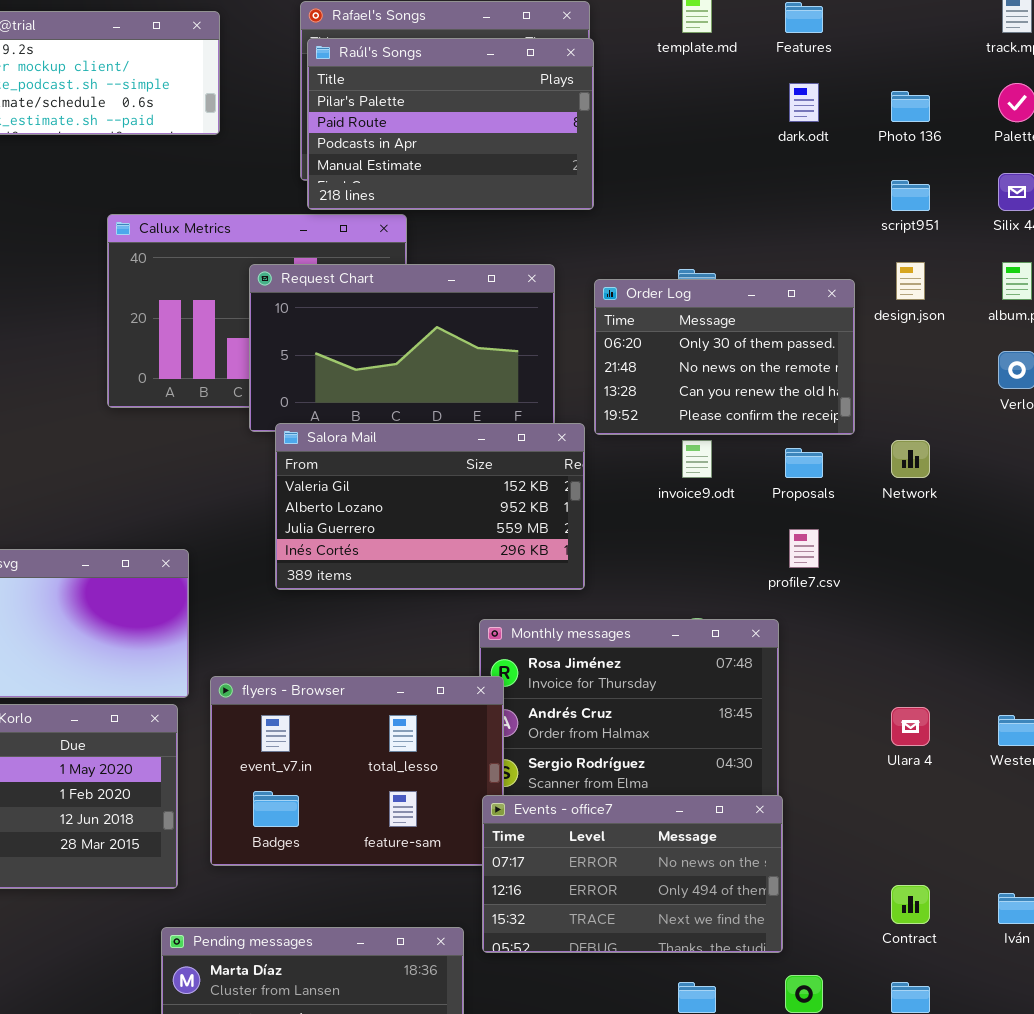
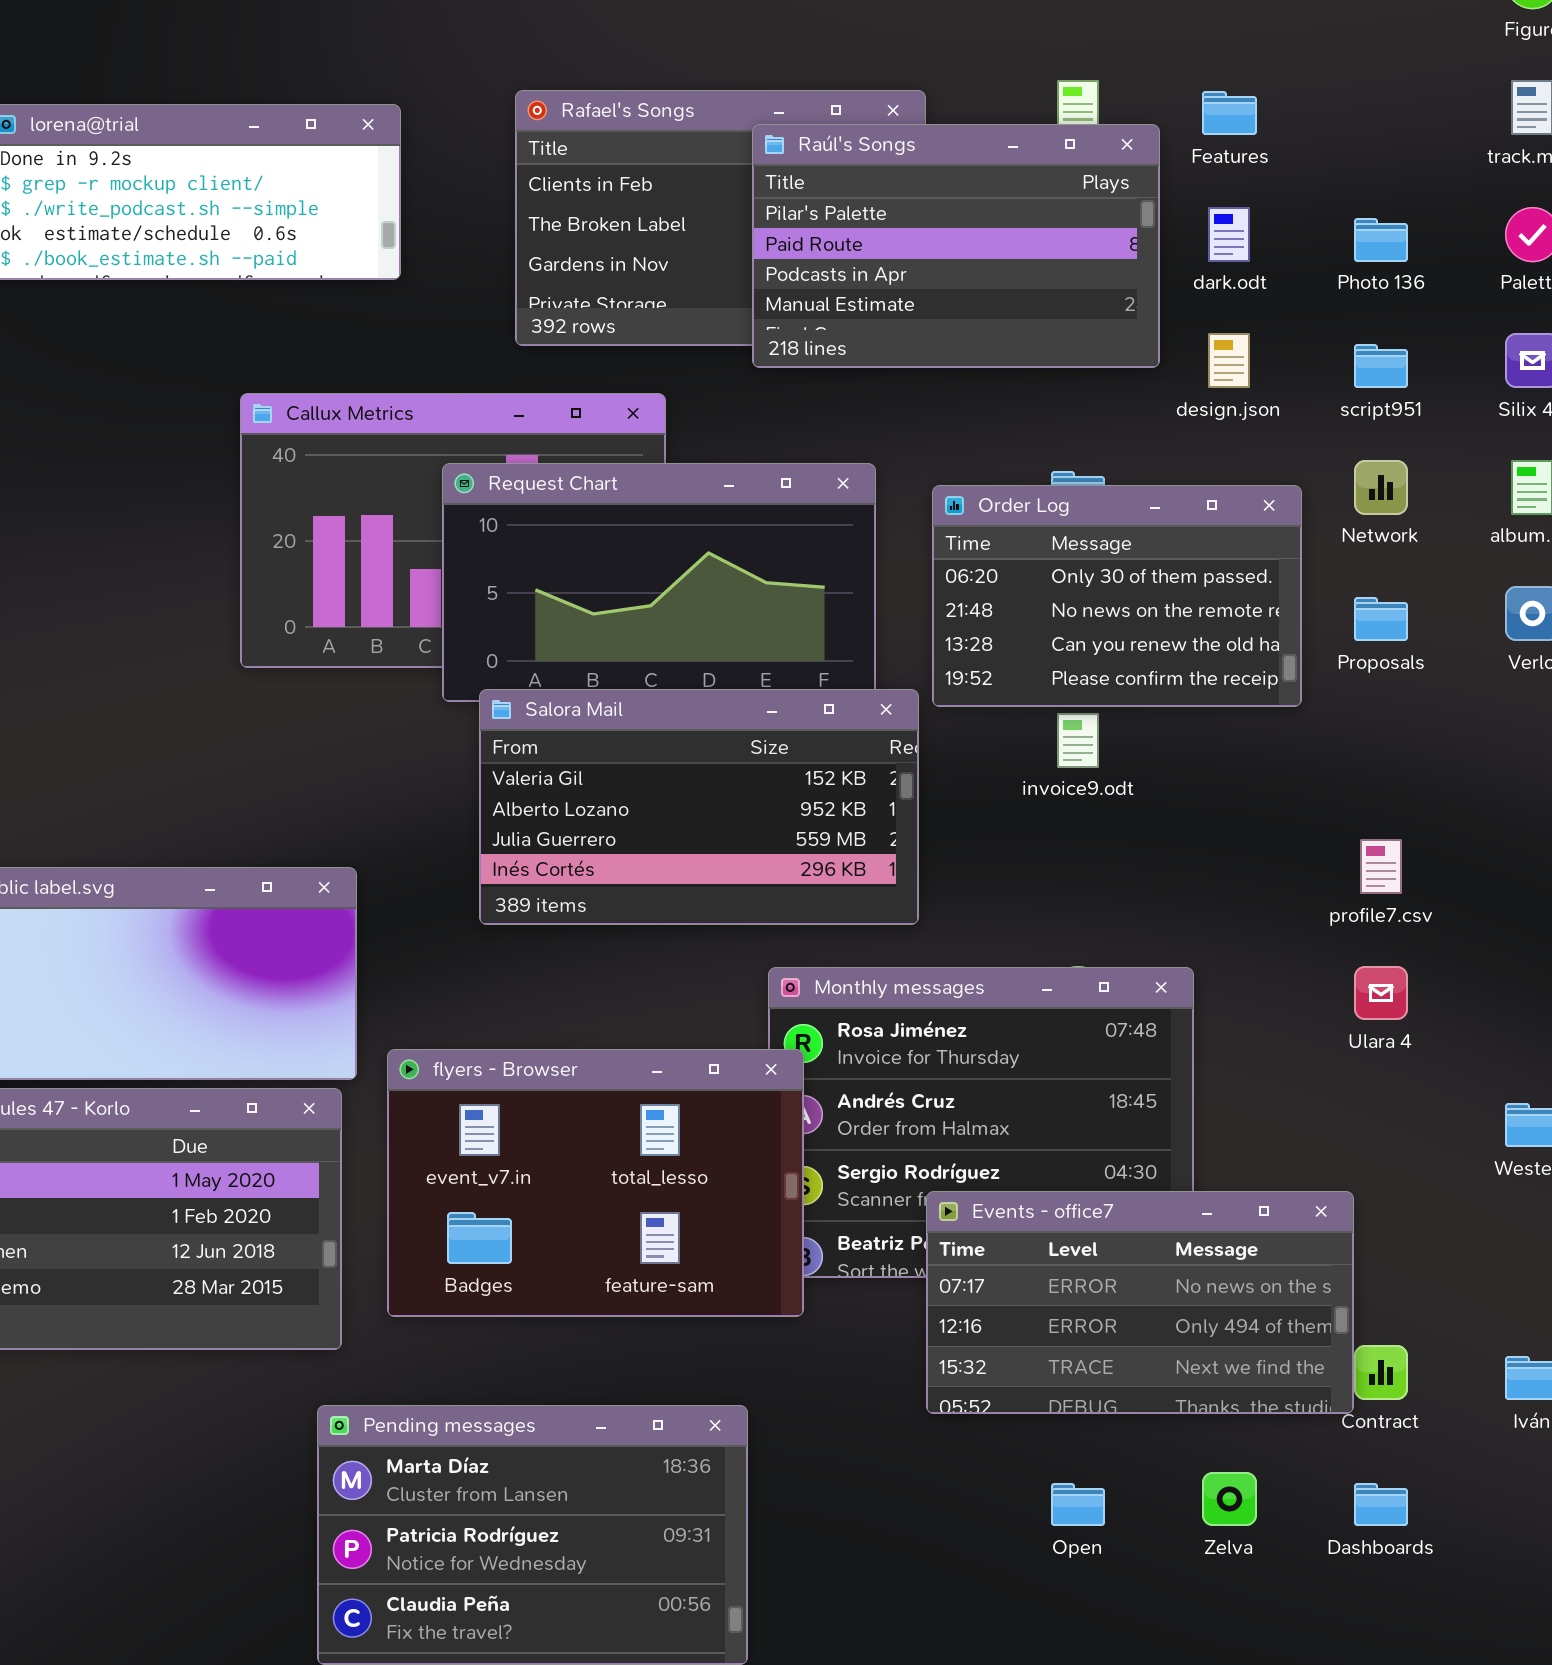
Raúl's Songs: [307,38,594,210] -> [752,124,1160,368], moved
design.json: [896,262,925,300] -> [1208,333,1250,388], moved
Network: [891,440,930,478] -> [1354,460,1408,515], moved
Proposals: [785,448,823,478] -> [1354,597,1408,641], moved
profile7.csv: [789,529,819,568] -> [1360,839,1402,894], moved
Ulara 4: [891,707,930,746] -> [1354,966,1408,1020], moved
Events - office7: [482,795,783,953] -> [926,1191,1354,1414], moved

